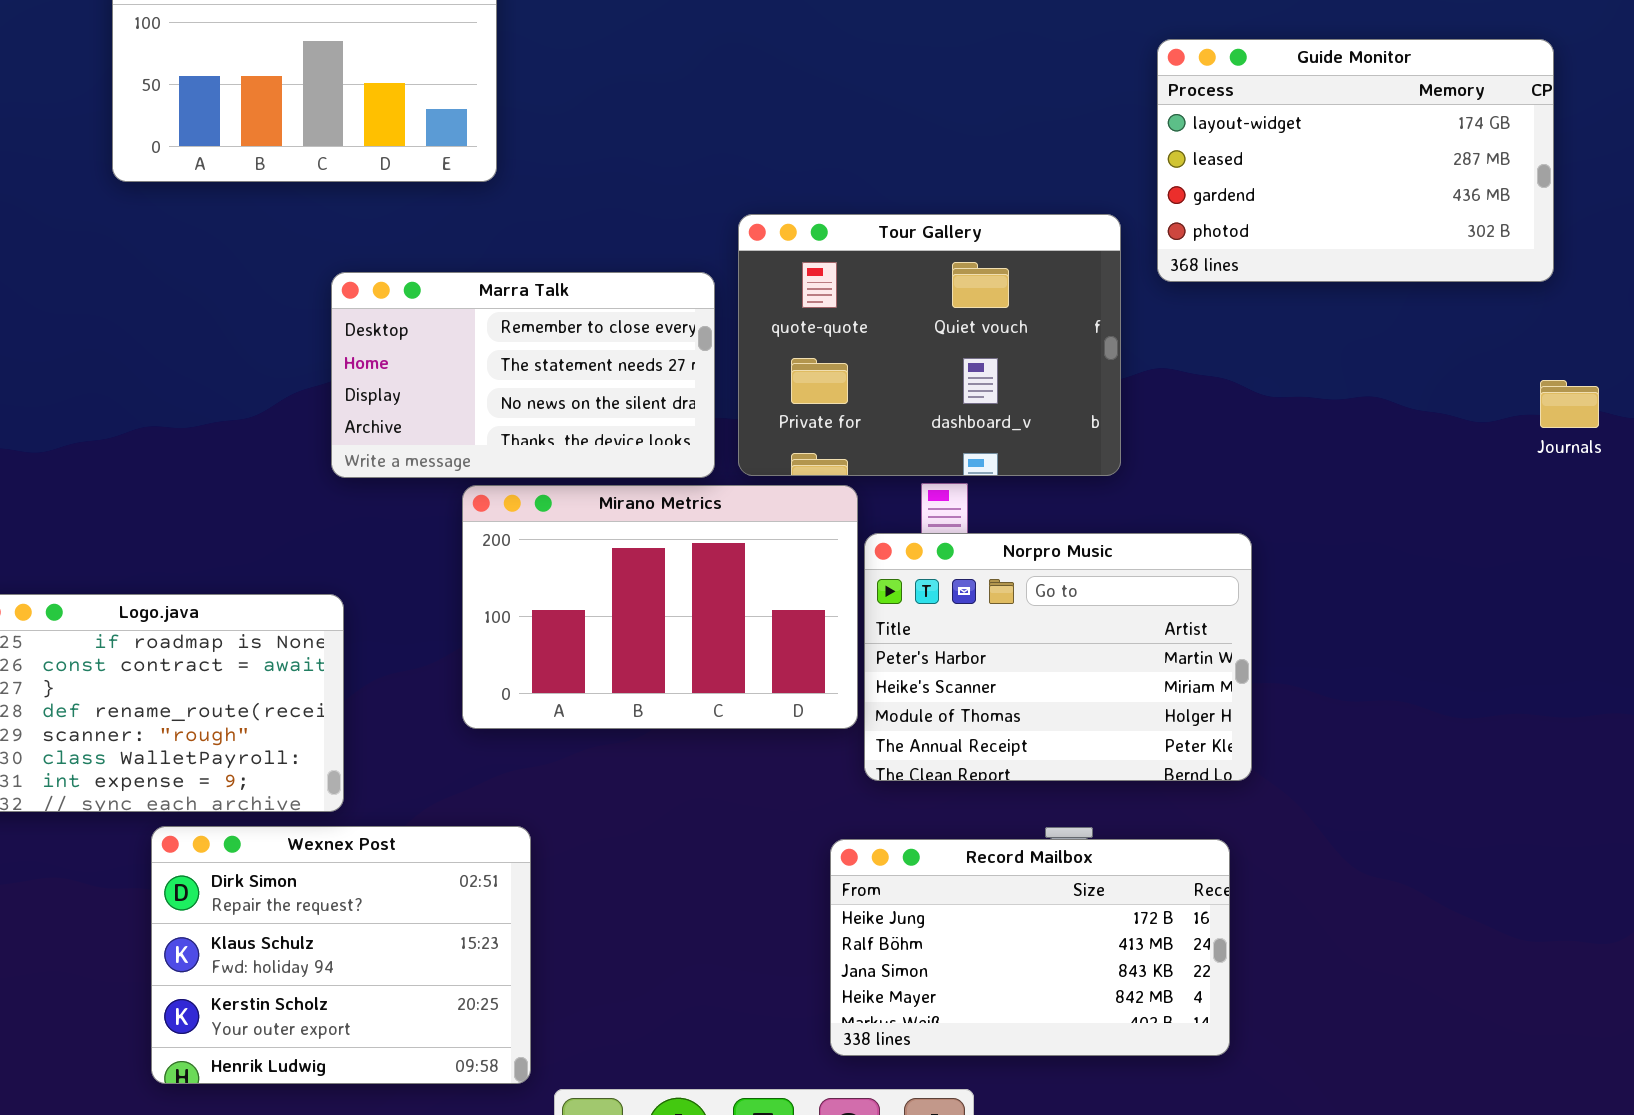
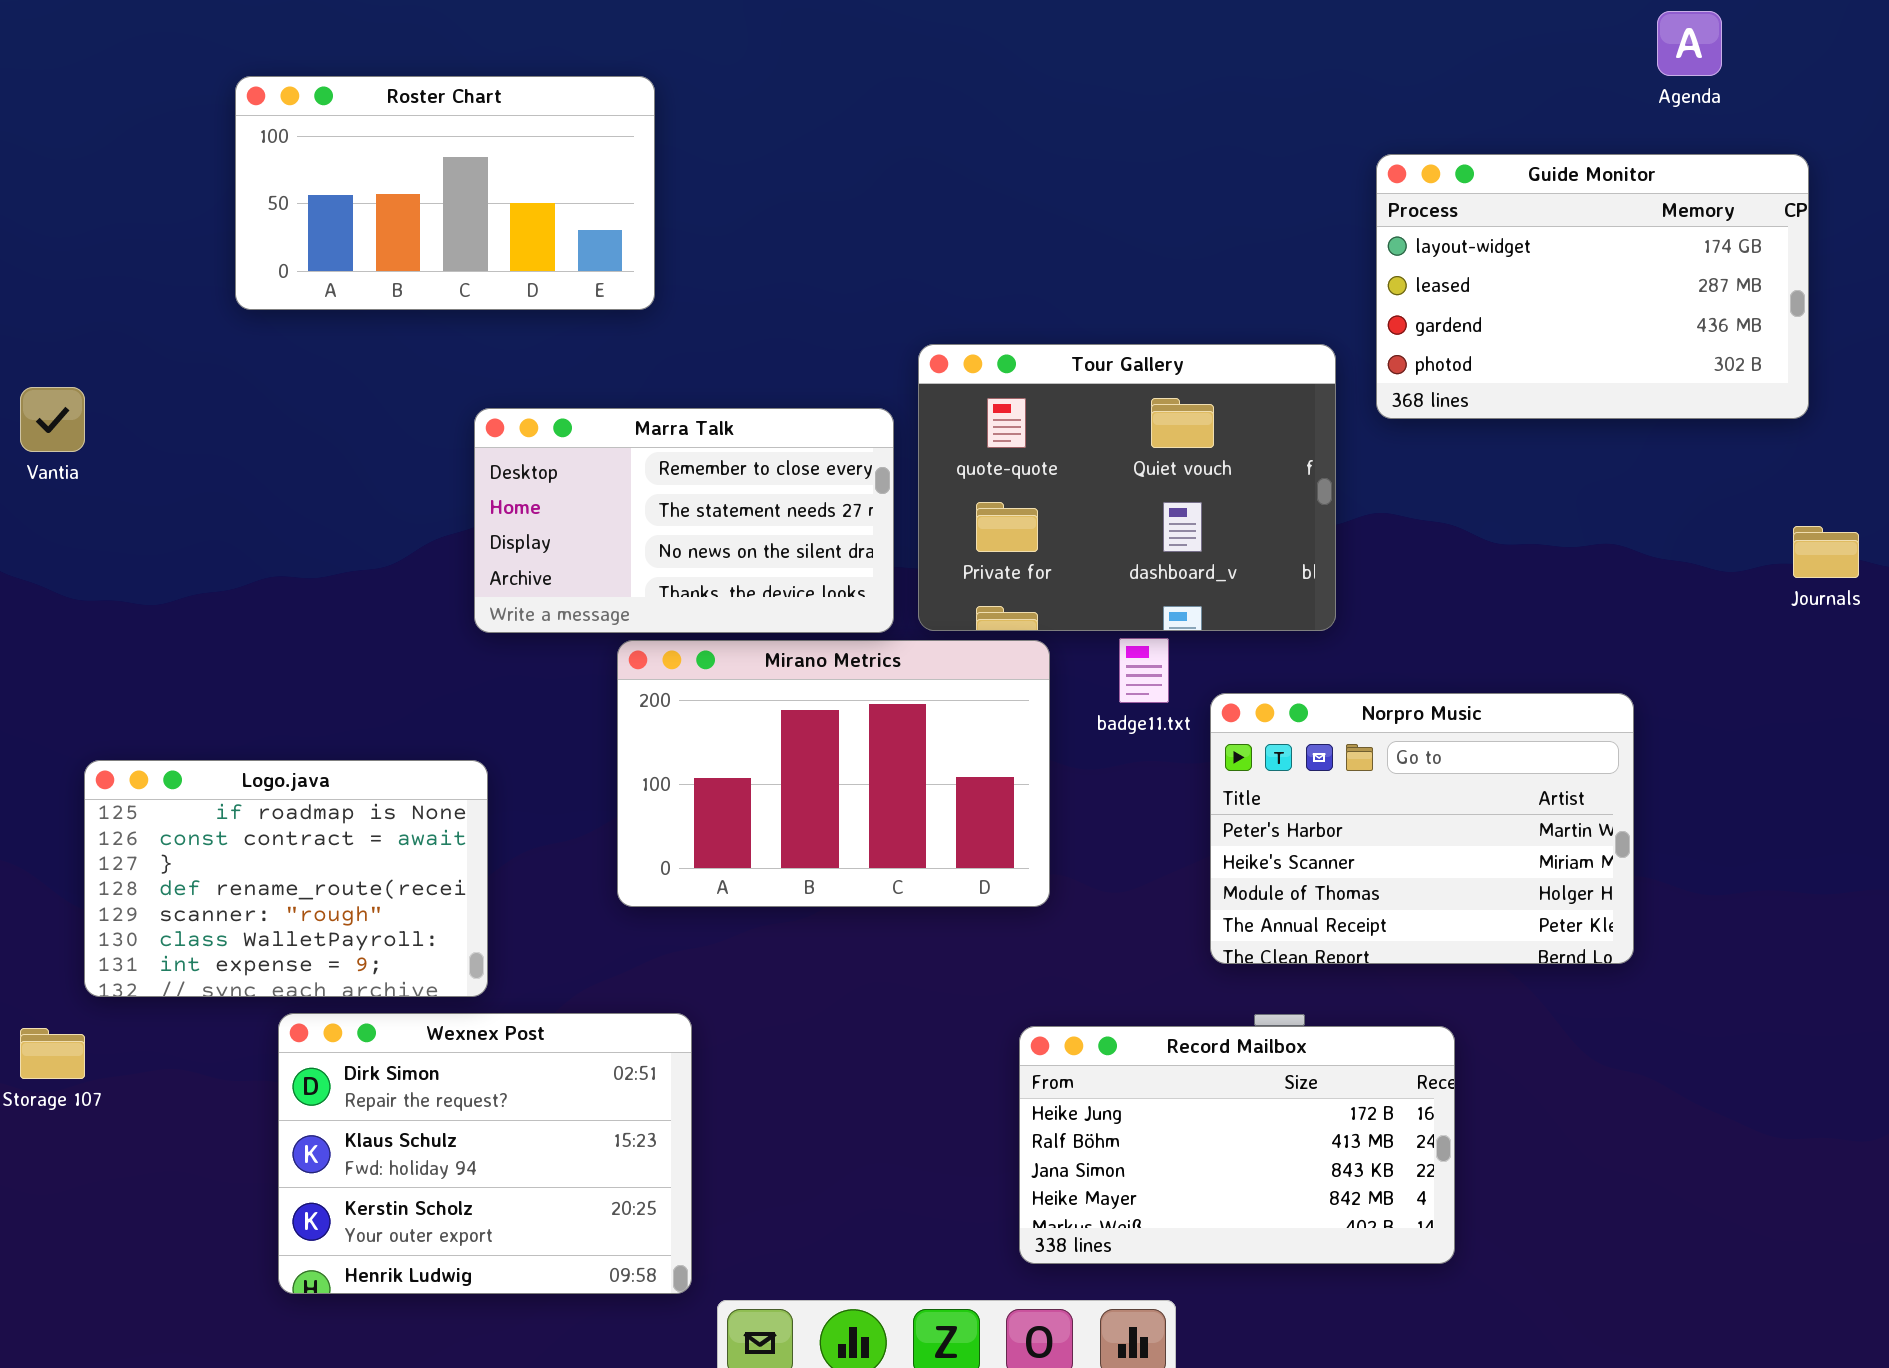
Norpro Music: [864,533,1252,781] -> [1210,693,1634,964], moved

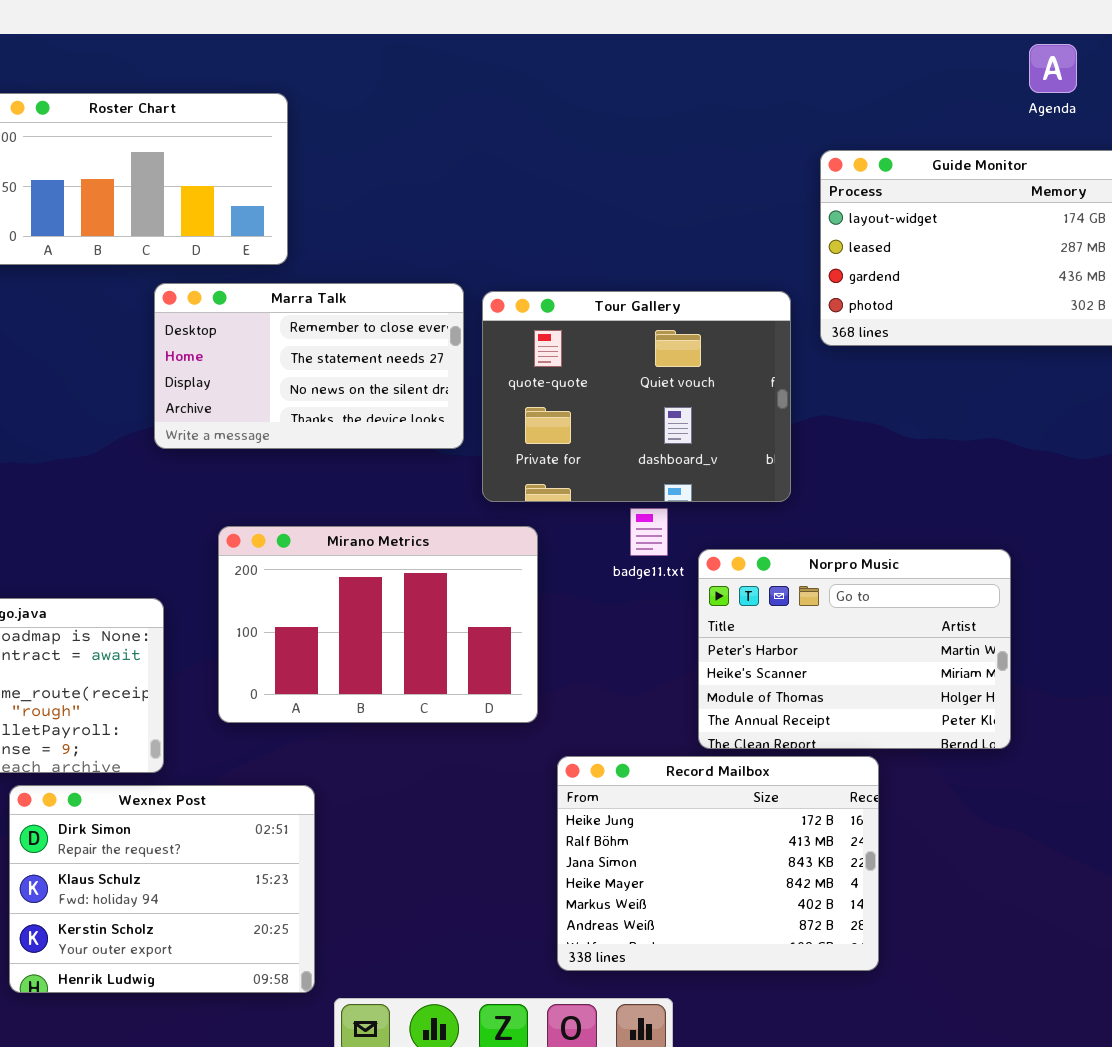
Marra Talk: [474,408,894,633] -> [154,283,464,449], moved
Mirano Metrics: [617,640,1050,907] -> [218,526,538,723], moved
Record Mailbox: [1019,1026,1455,1264] -> [557,756,879,971], resized

